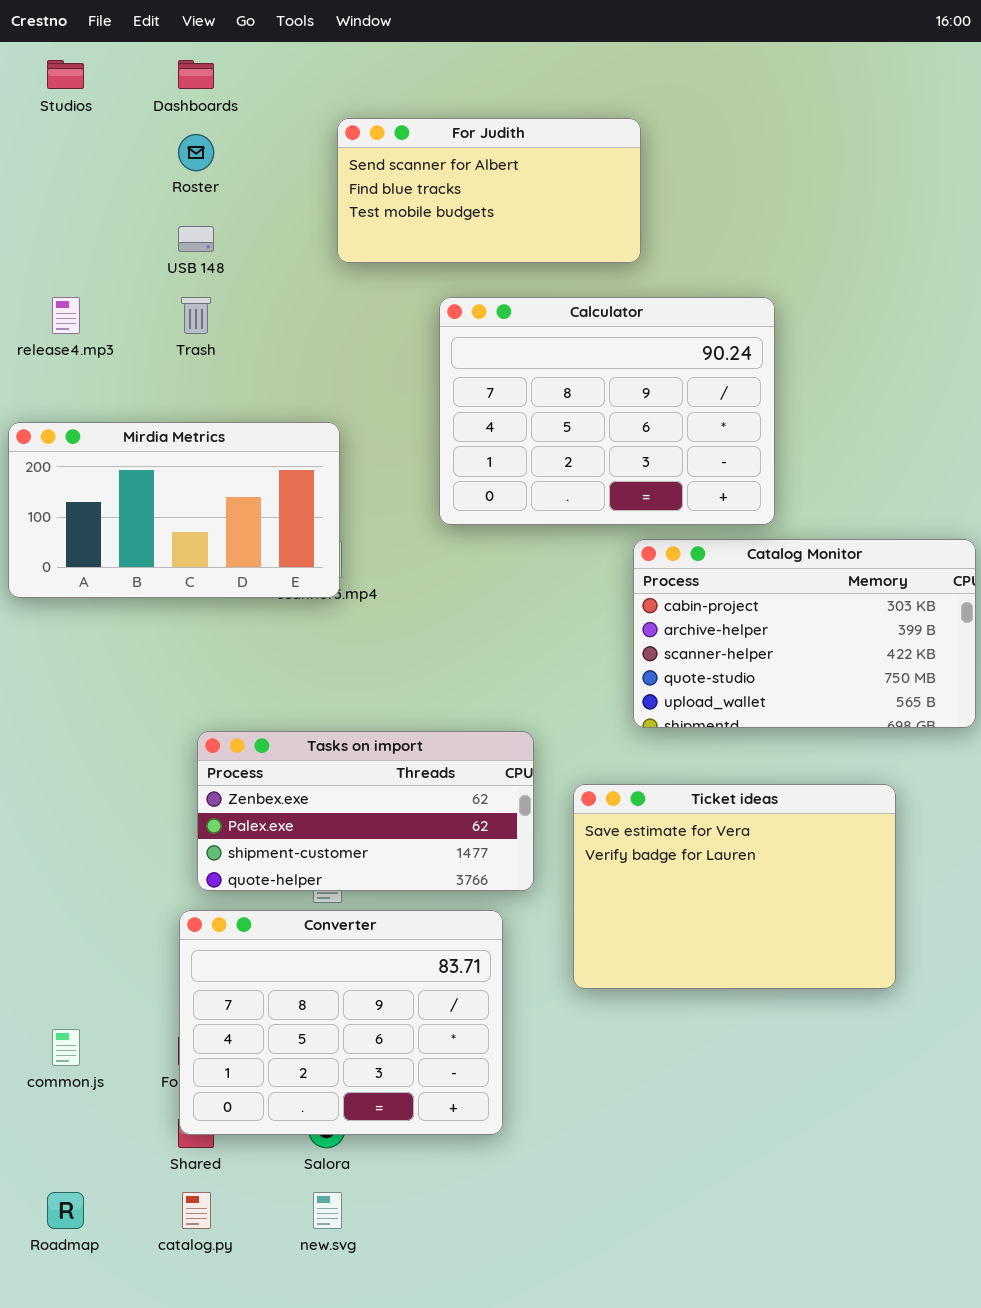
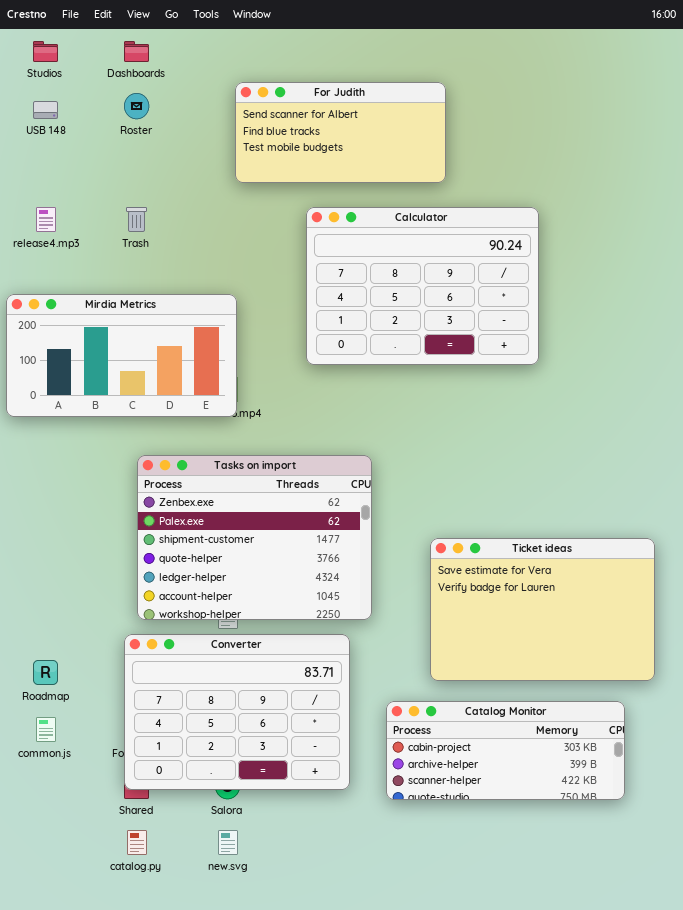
USB 148: [178,226,214,252] -> [33,101,58,119], moved
Catalog Monitor: [633,539,976,728] -> [386,701,625,800], moved, resized
Tasks on import: [197,731,534,891] -> [137,455,372,620], resized
Ticket ideas: [573,784,896,989] -> [430,538,655,681], moved
Roadmap: [47,1192,84,1229] -> [33,660,58,685], moved

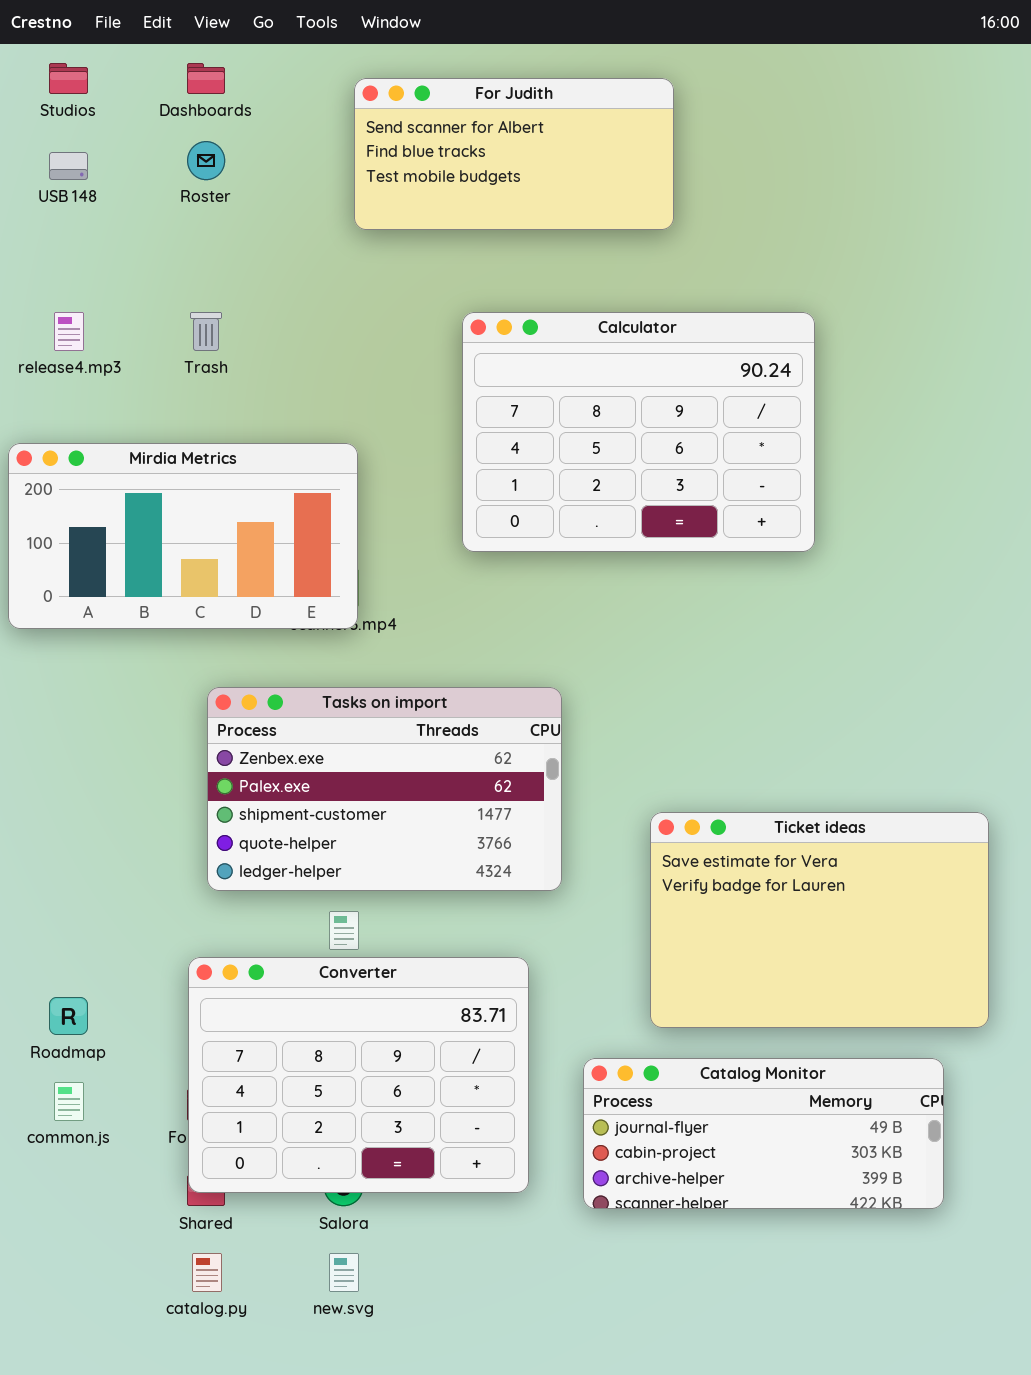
For Judith: [235,82,446,183] -> [354,78,674,230], moved
Tasks on import: [137,455,372,620] -> [207,687,562,891], resized
Catalog Monitor: [386,701,625,800] -> [583,1058,944,1209], scrolled up 1 row

